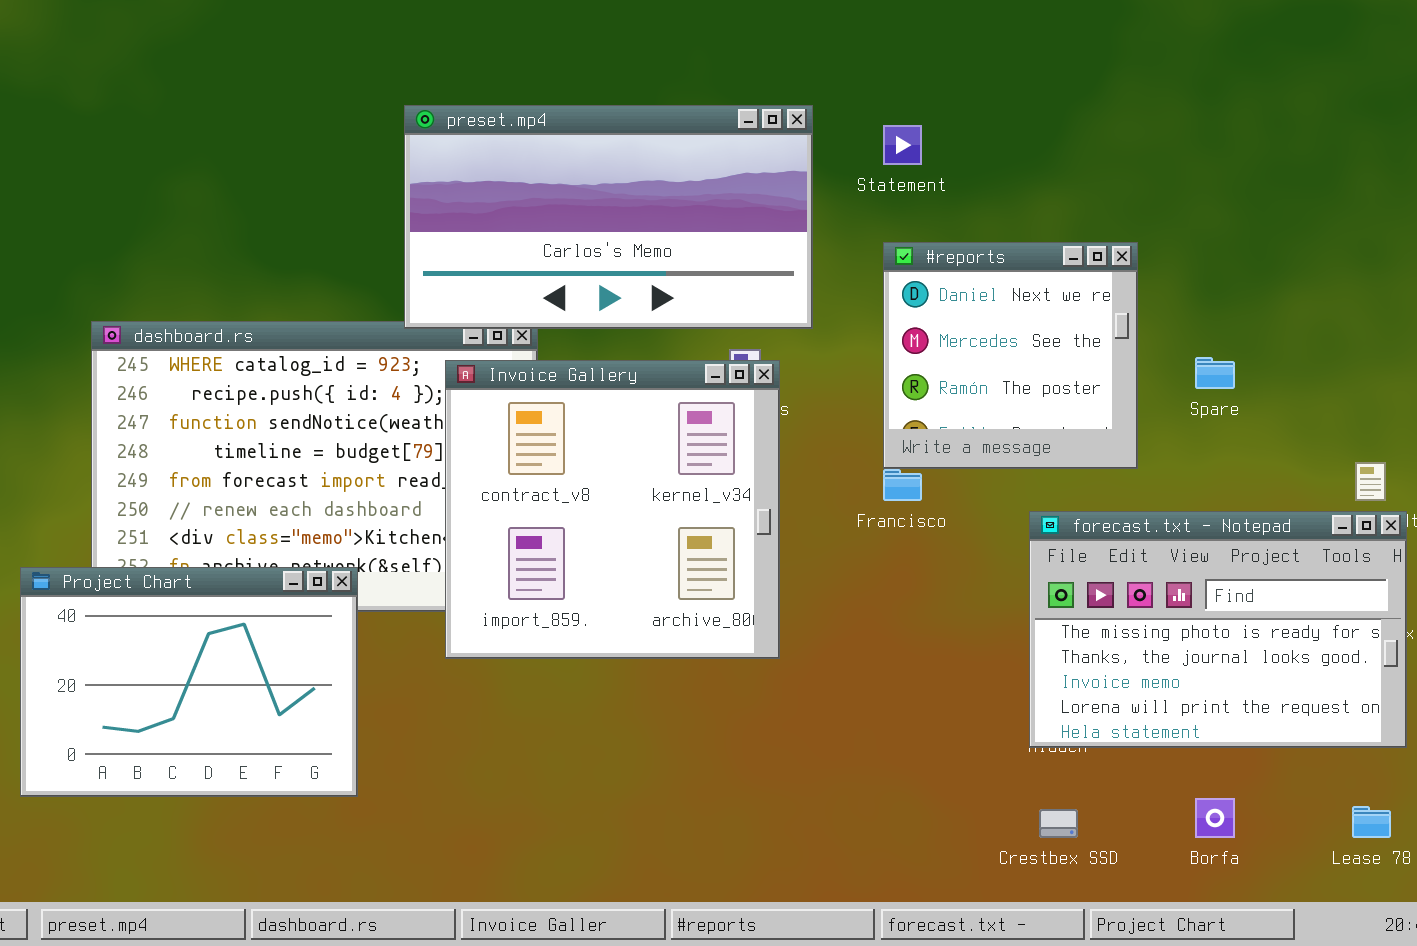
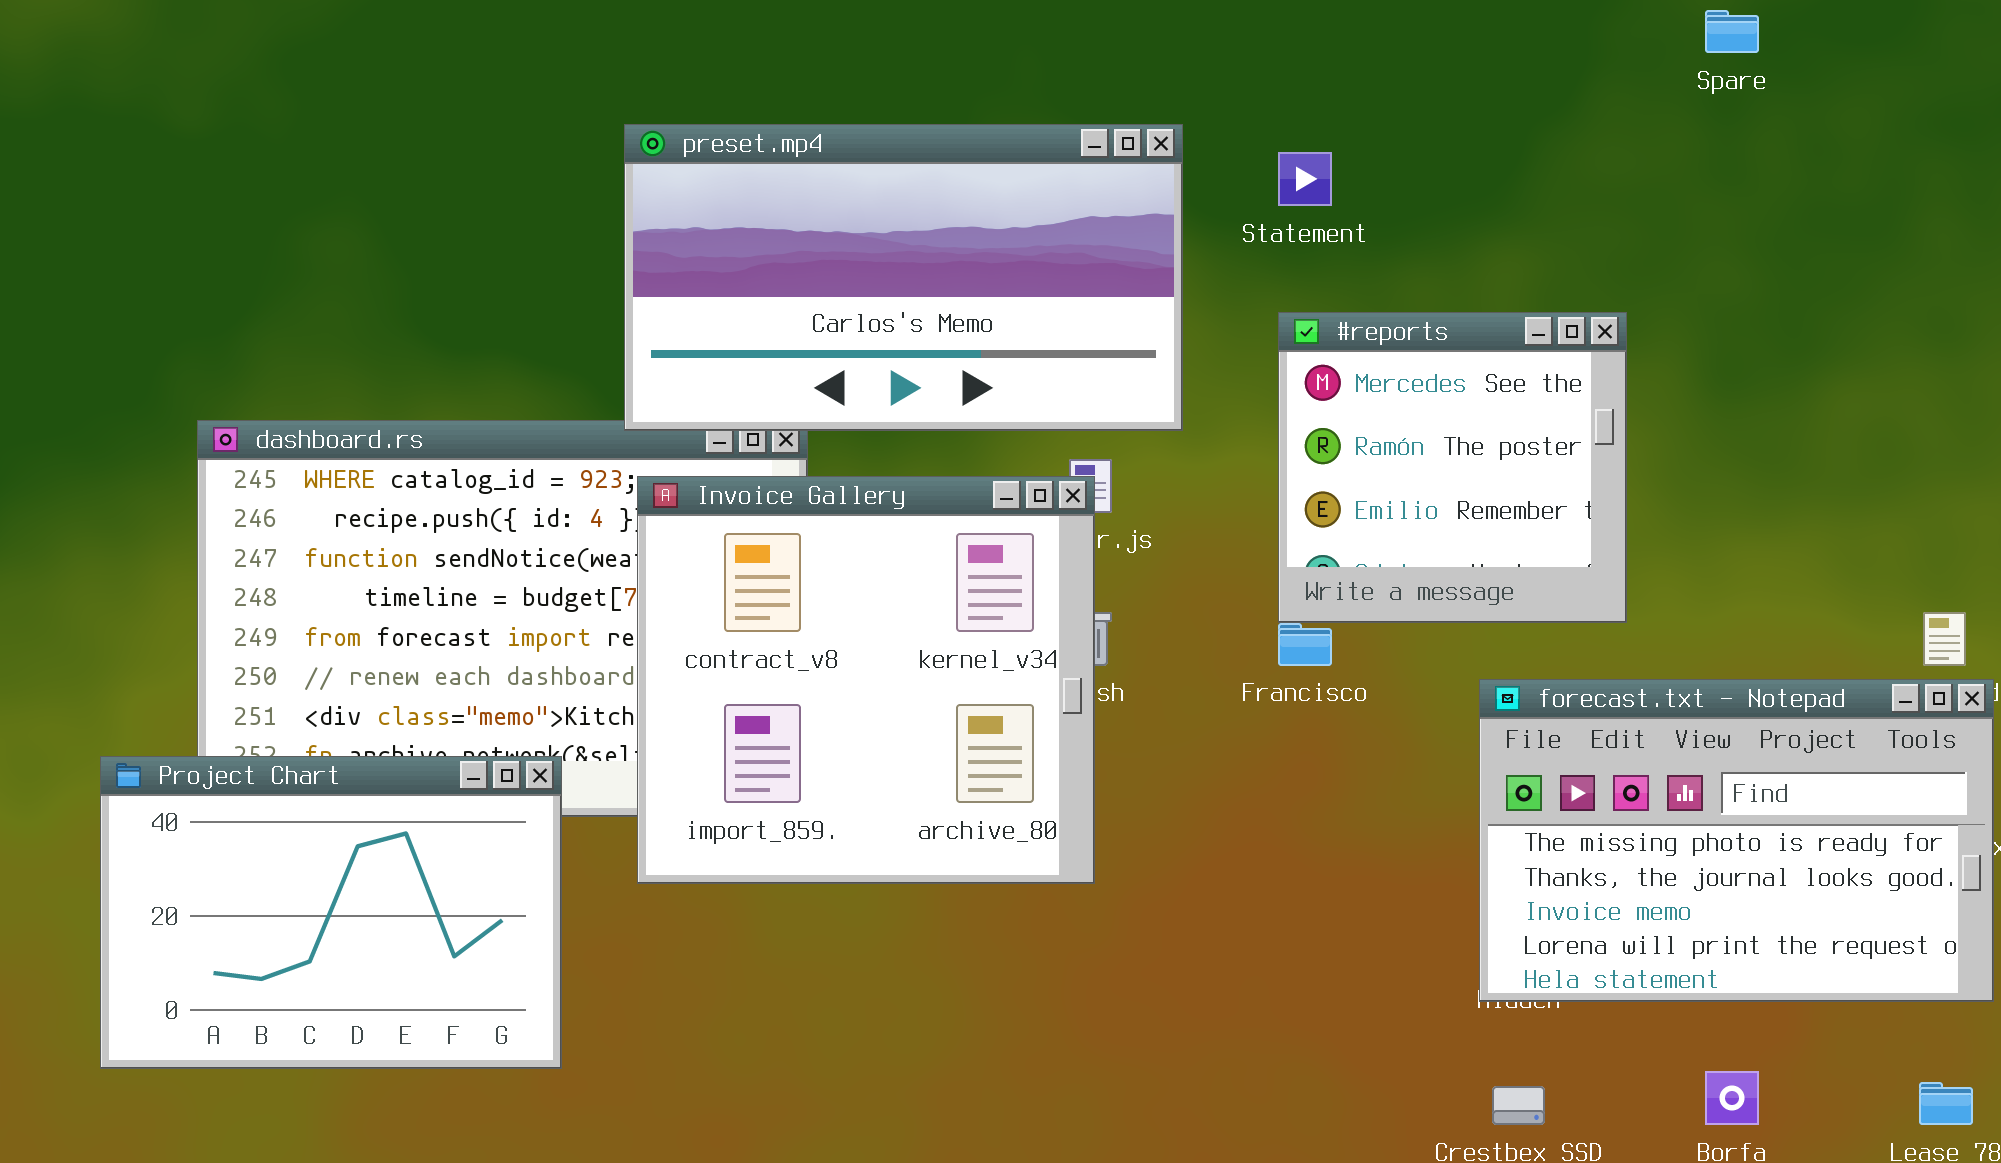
#reports: [883,242,1138,469] -> [1278,312,1627,623], scrolled down 1 row
Spare: [1195,357,1235,389] -> [1705,10,1759,53], moved
Invoice Gallery: [445,360,780,659] -> [637,476,1095,884], moved

